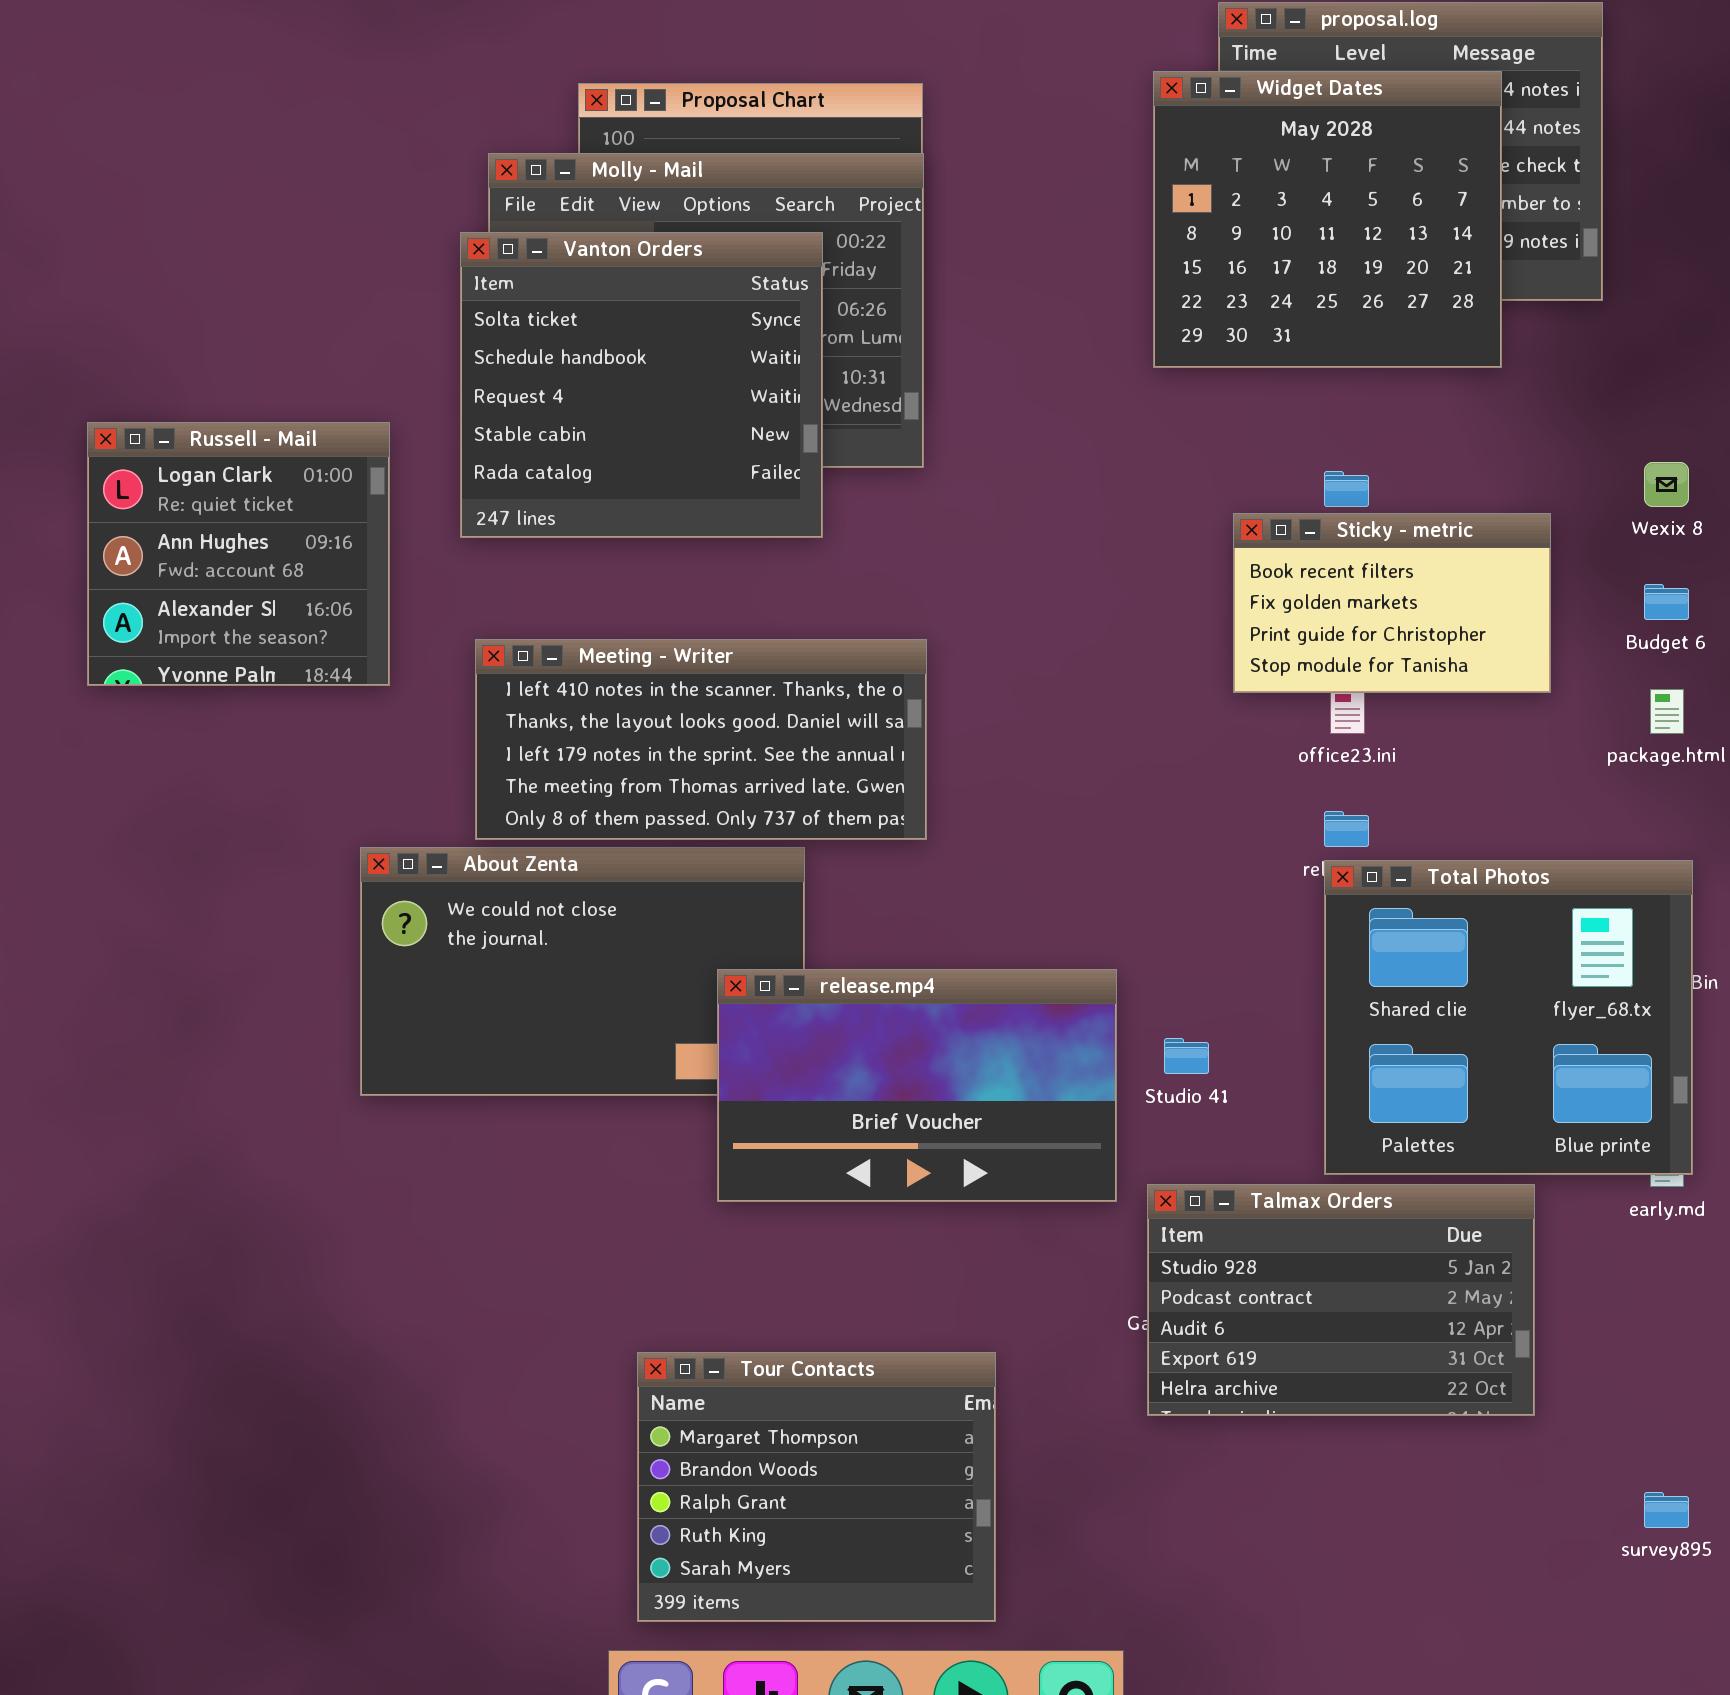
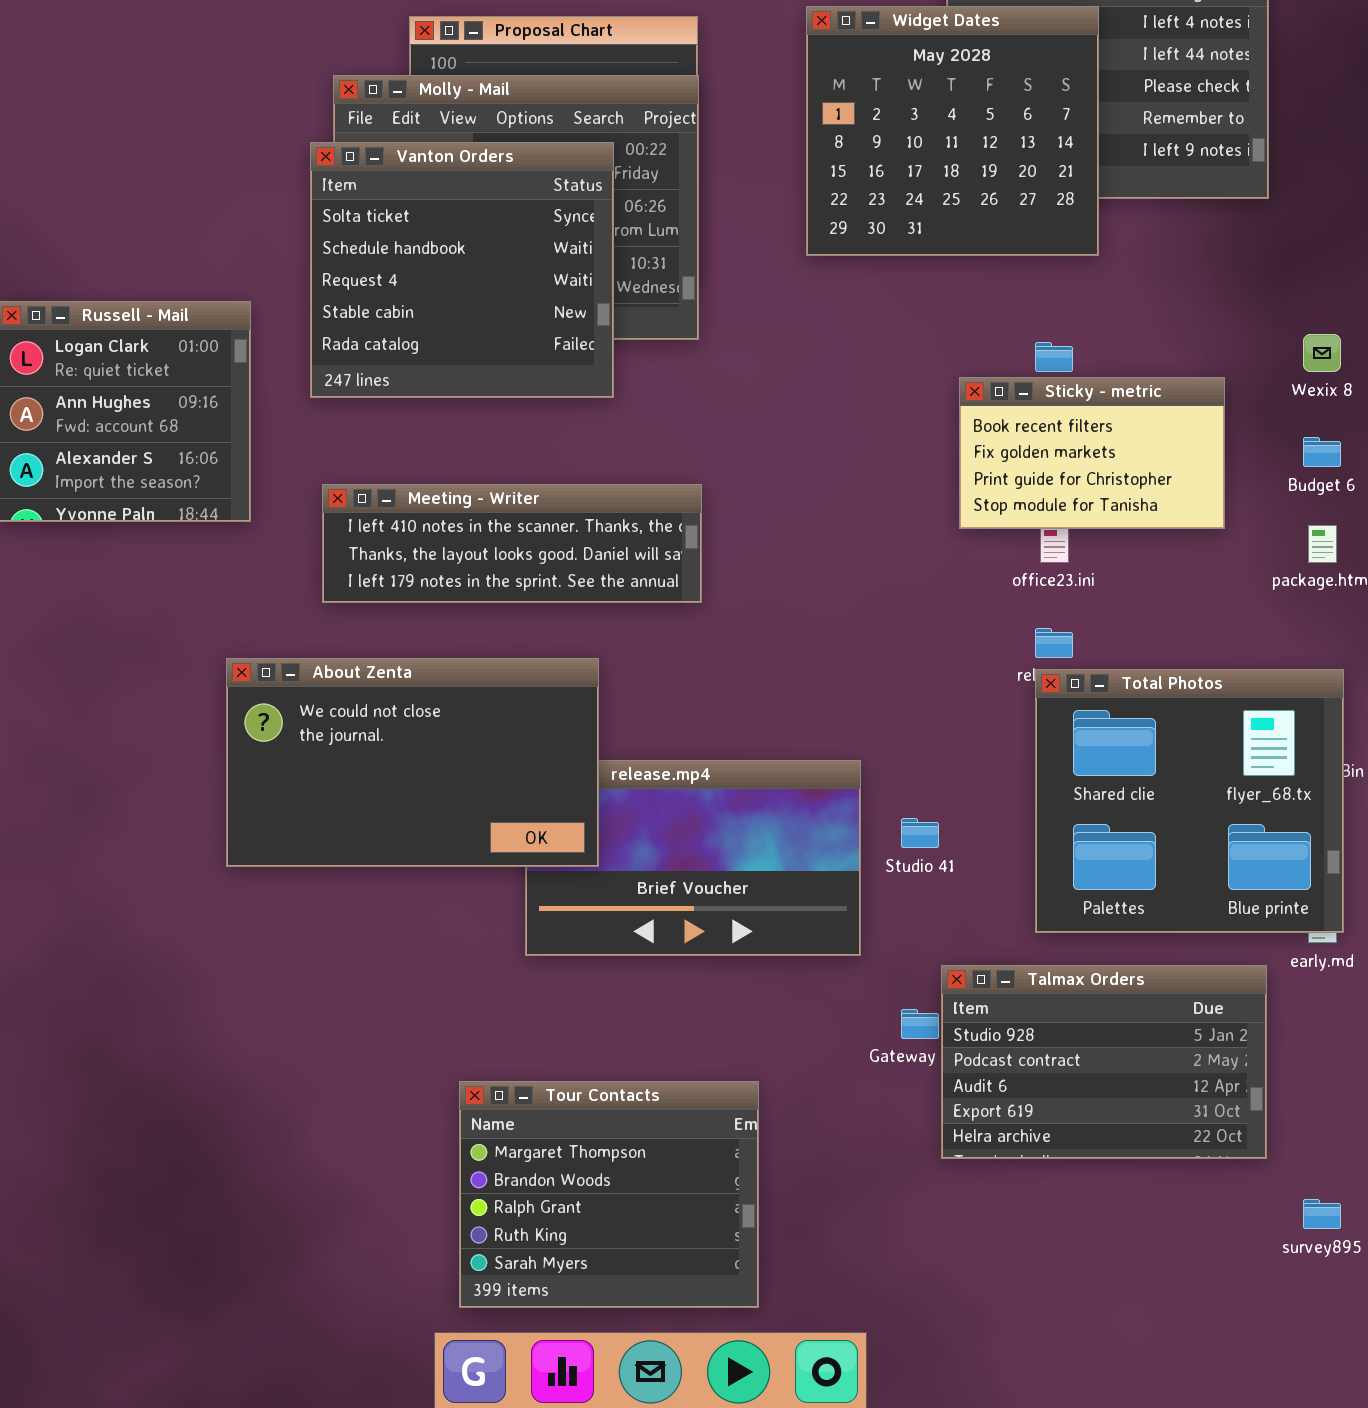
Widget Dates: [1153,71,1502,368] -> [806,6,1099,256], moved
Meeting - Writer: [475,639,927,840] -> [322,484,702,603], resized
About Zenta: [360,847,805,1096] -> [226,658,599,867], raised
Talmax Orders: [1147,1184,1535,1416] -> [941,965,1267,1159], moved

